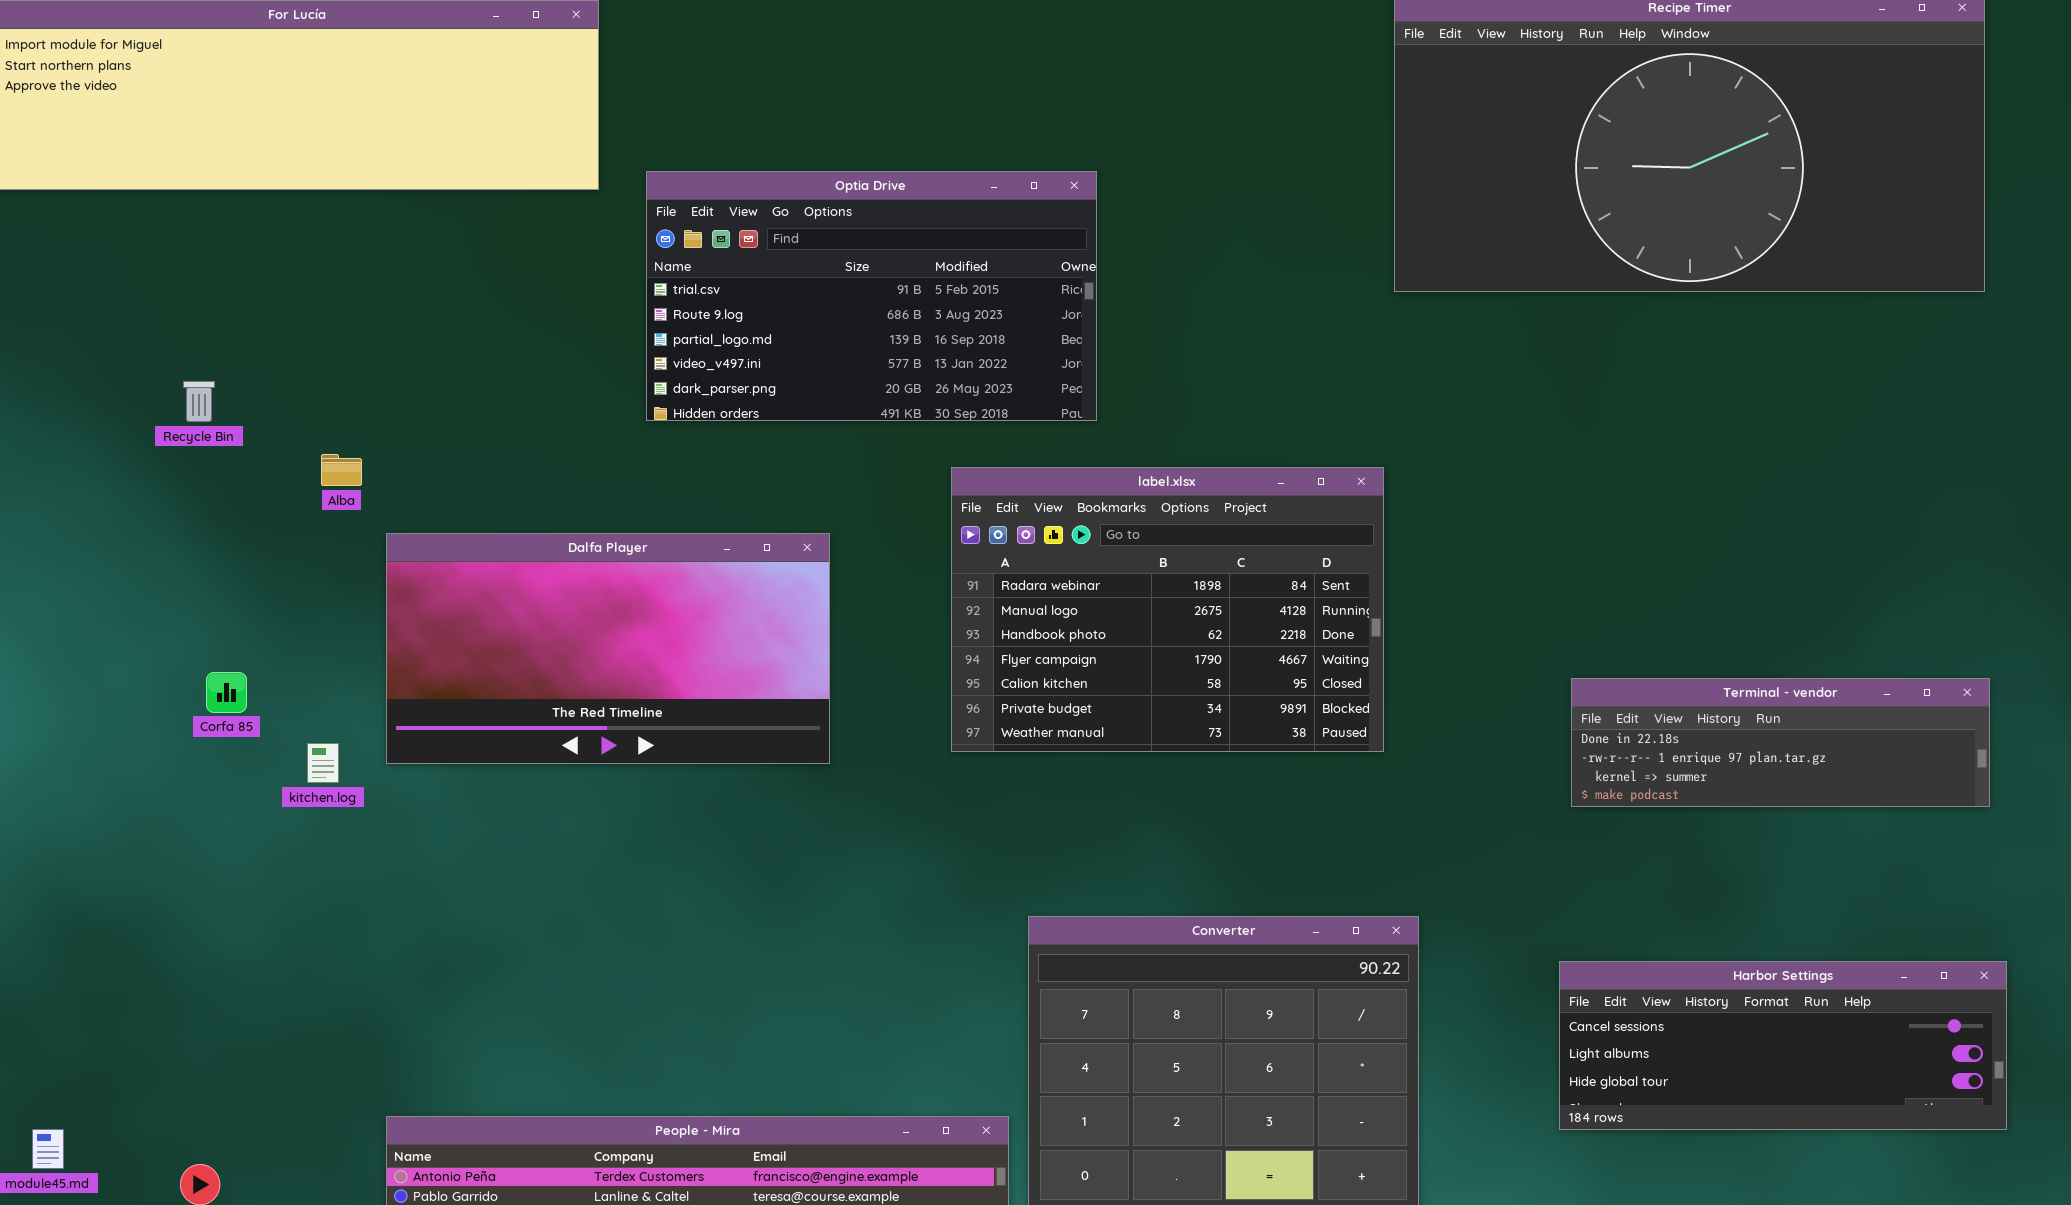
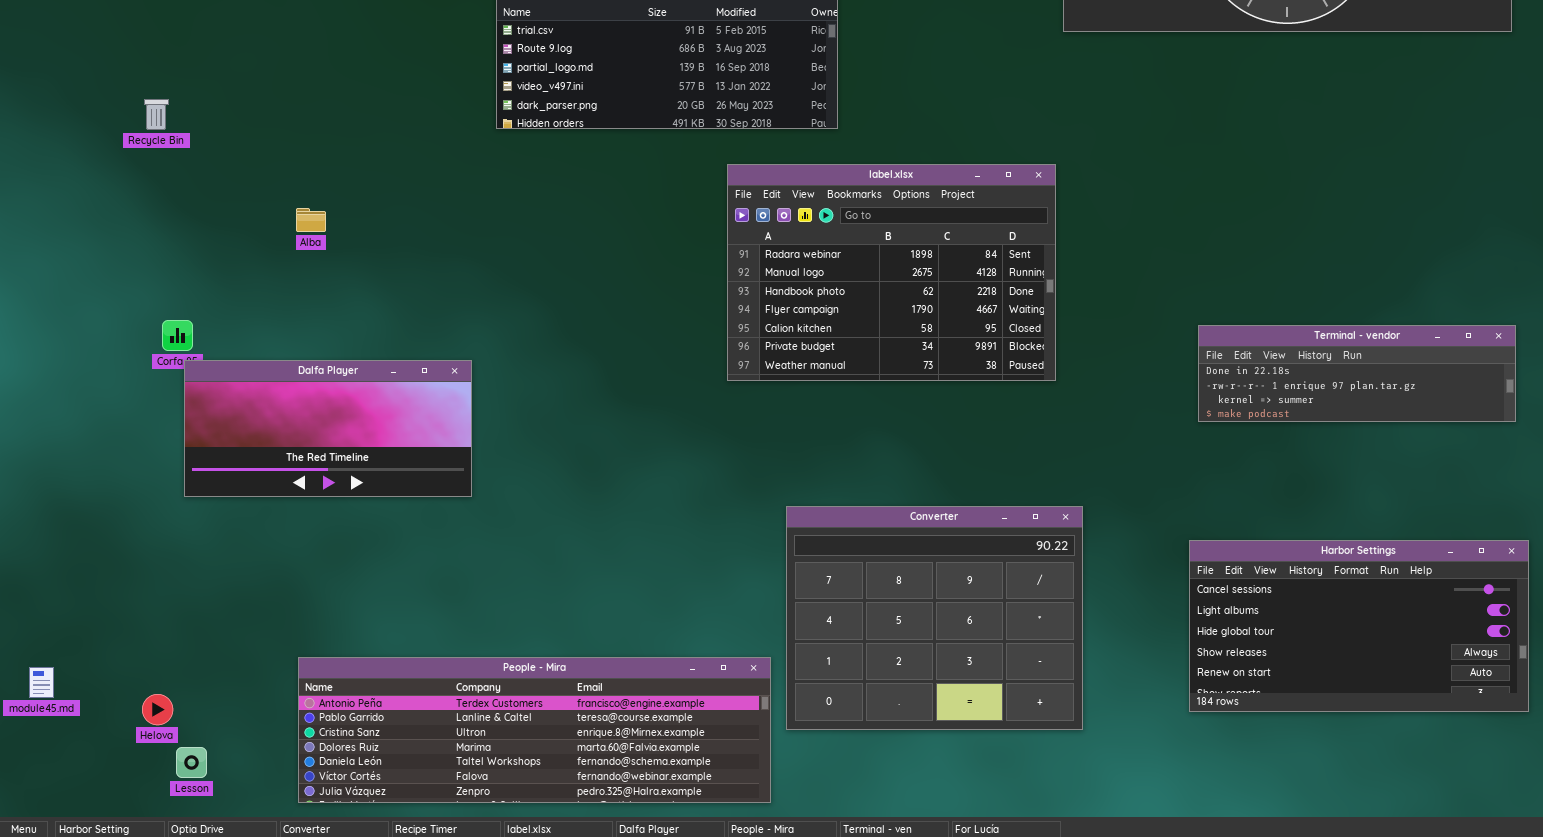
Alba: [321,454,362,486] -> [296,208,326,232], moved
Dalfa Player: [386,533,830,764] -> [184,360,472,497], moved, resized
Harbor Settings: [1559,961,2007,1130] -> [1189,540,1529,712], resized

